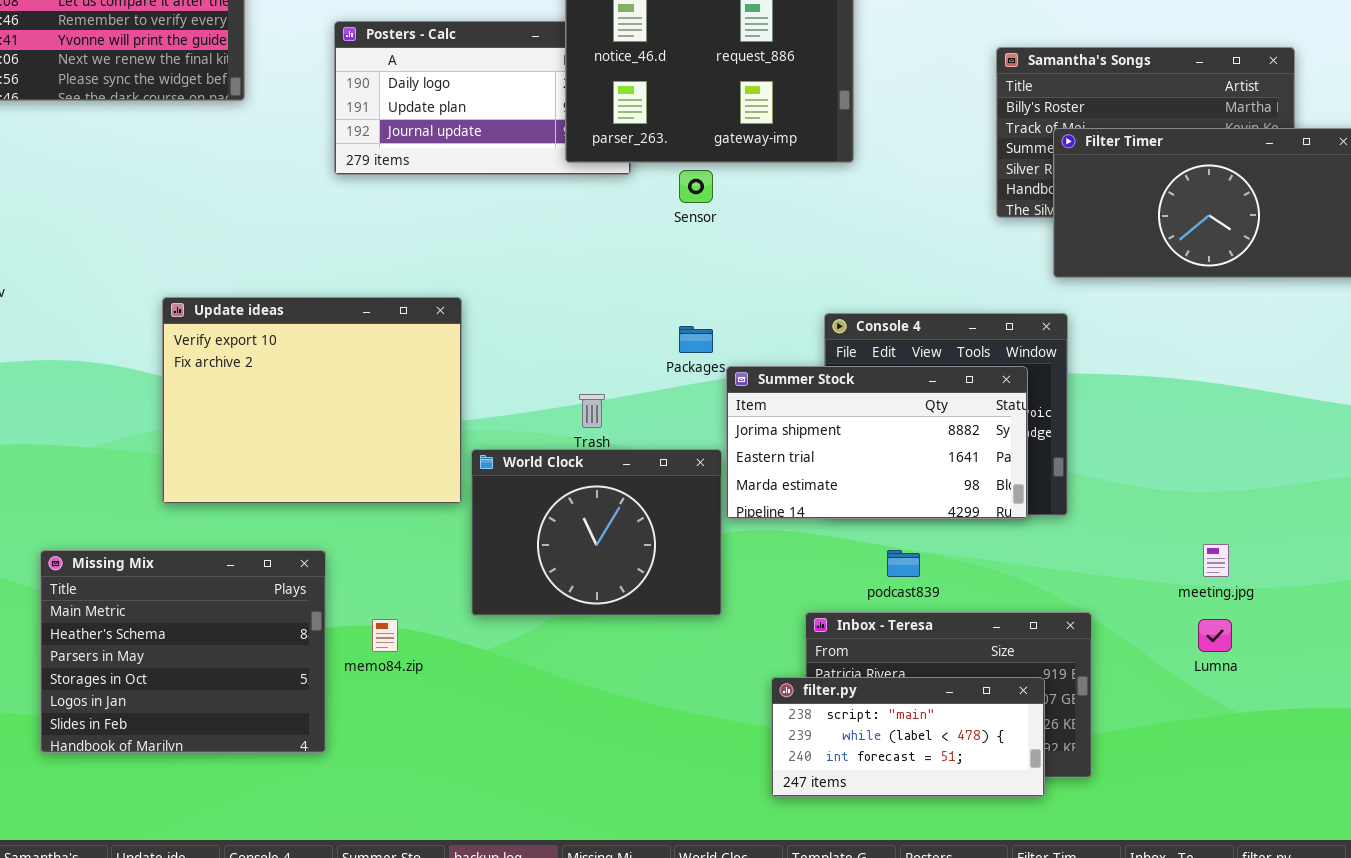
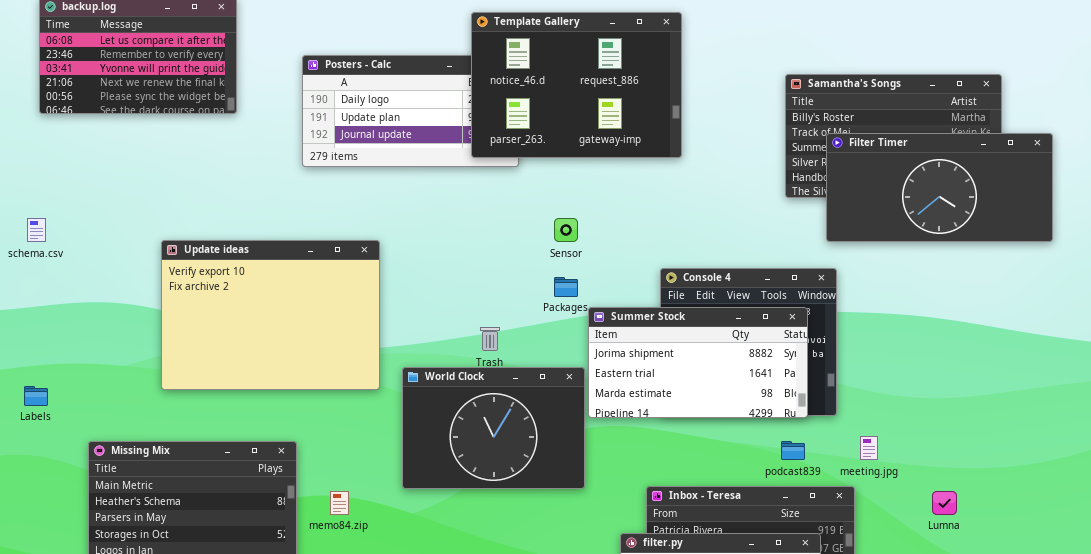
Sensor: [679,170,713,203] -> [554,218,578,242], moved
Update ideas: [162,297,462,504] -> [161,240,380,390], moved
meeting.jpg: [1203,544,1229,577] -> [860,436,878,460], moved
podcast839: [887,550,920,577] -> [781,441,805,460], moved

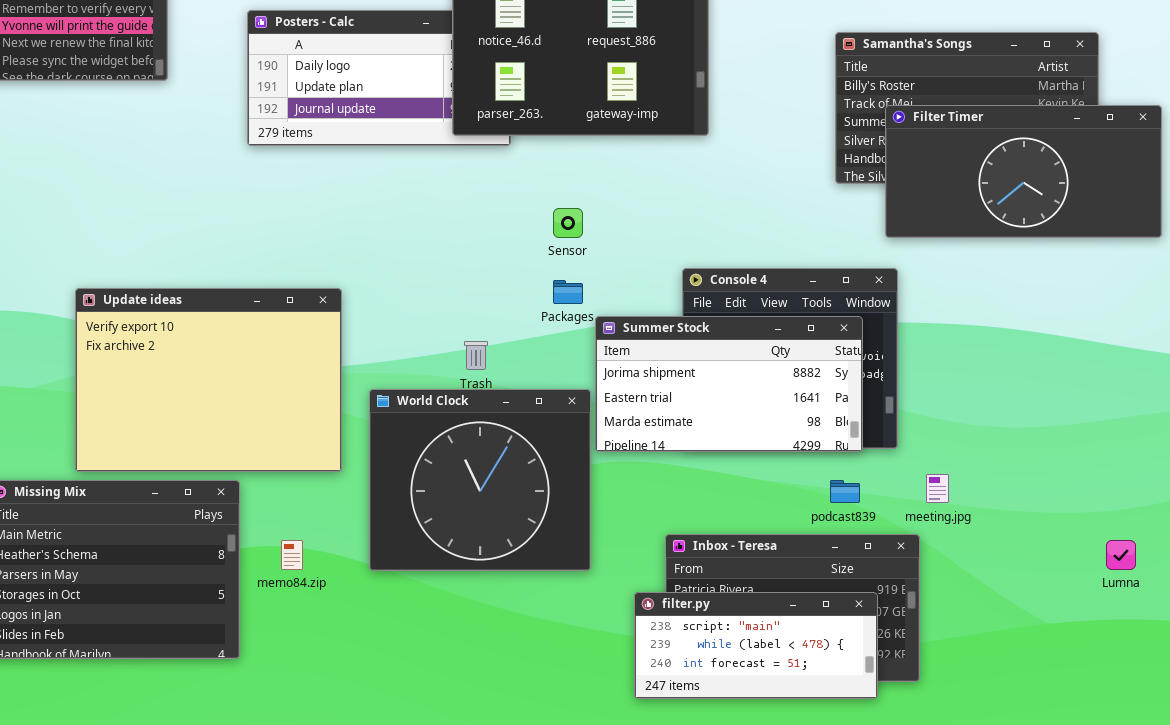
Update ideas: [161,240,380,390] -> [75,288,342,472], moved
World Clock: [402,367,585,489] -> [369,389,591,571], resized
Lumna: [932,491,957,515] -> [1106,540,1136,570], moved

